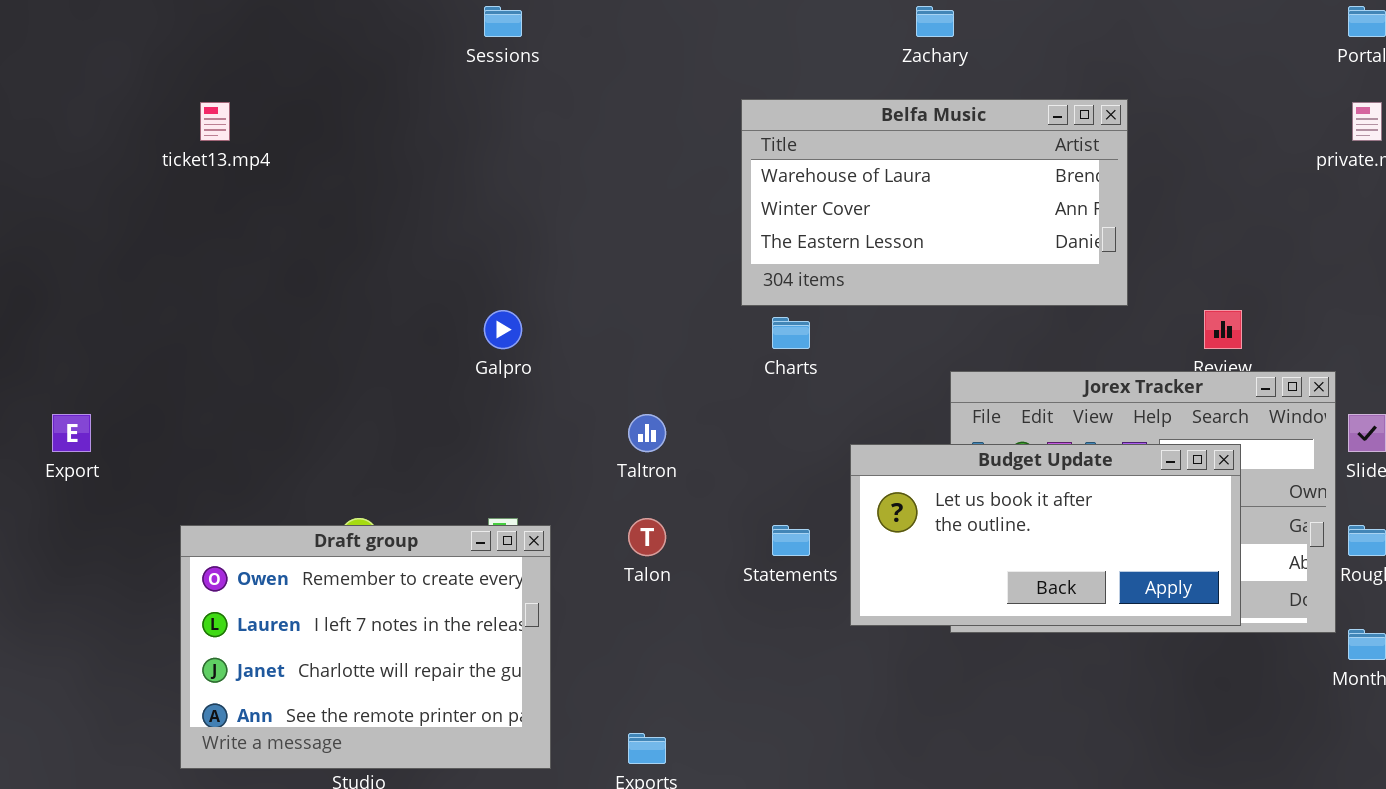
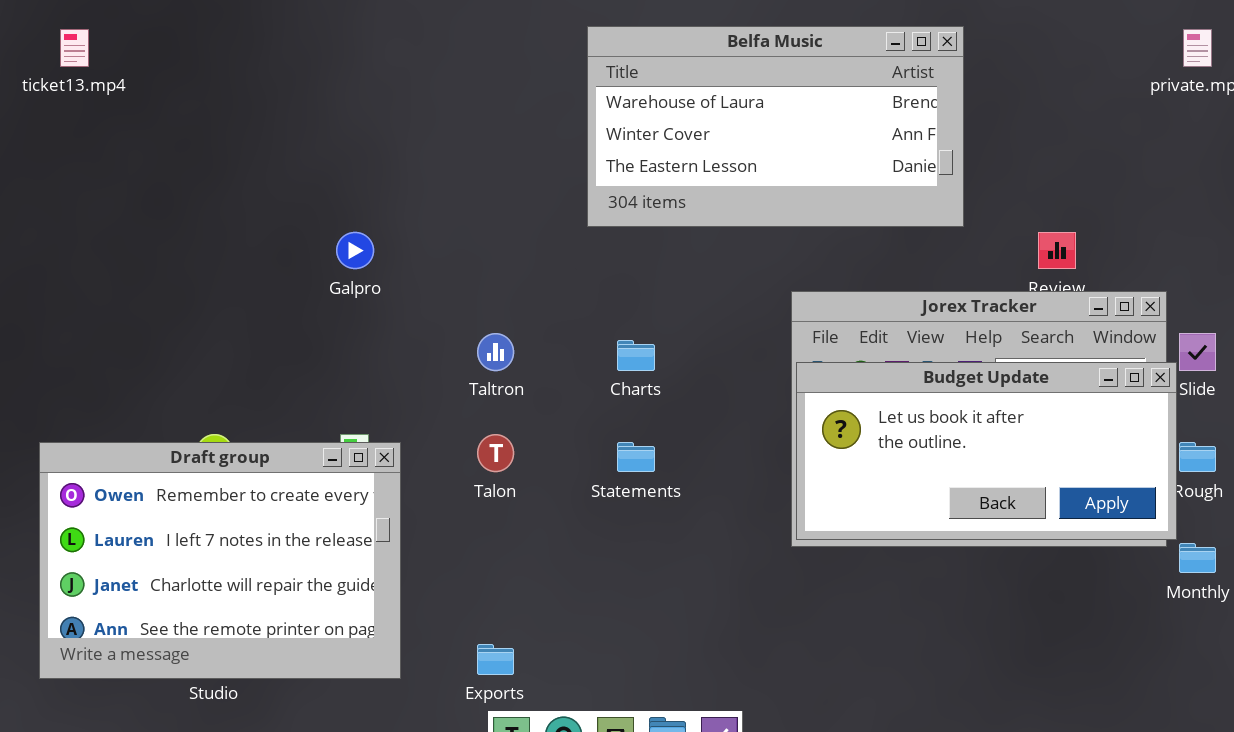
Charts: [772,317,810,349] -> [617,340,655,371], moved
Budget Update: [850,444,1241,626] -> [796,362,1177,540], moved

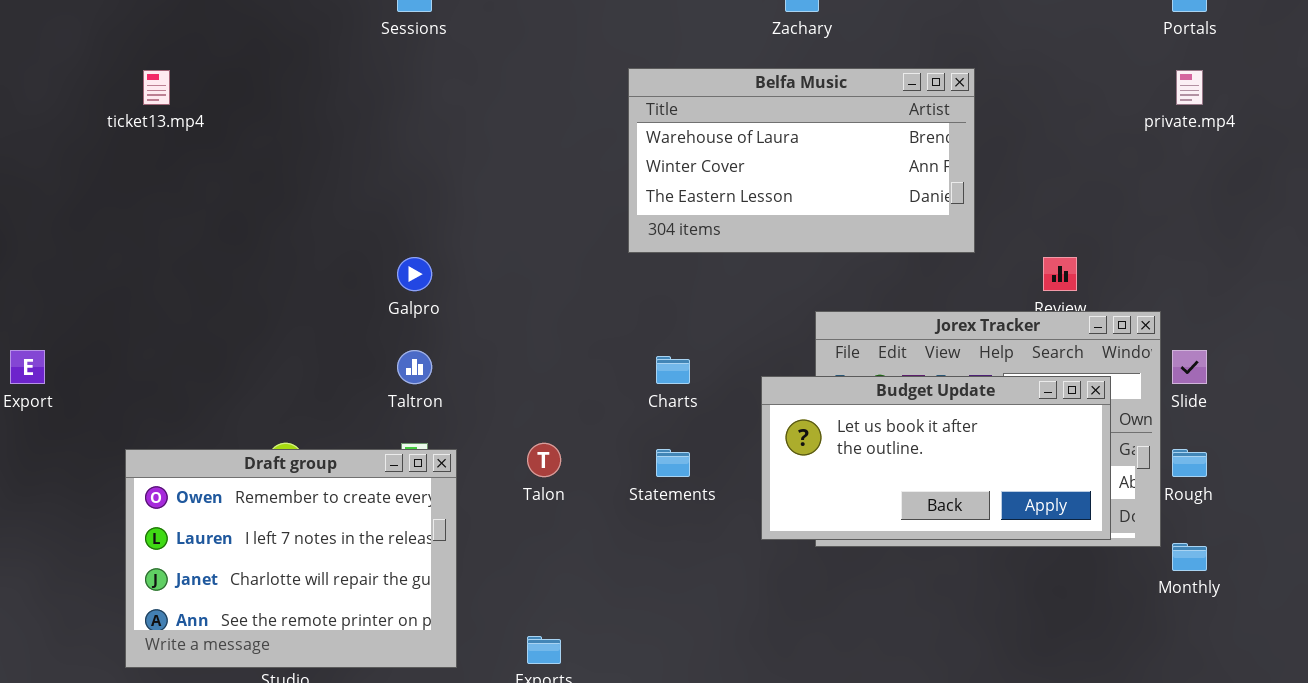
Taltron: [477,333,514,371] -> [397,350,432,384], moved
Budget Update: [796,362,1177,540] -> [761,376,1111,540], moved

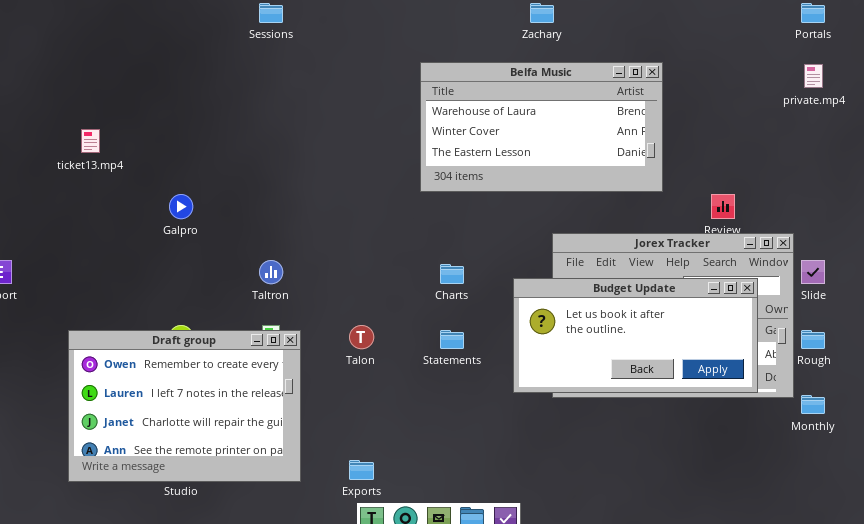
ticket13.mp4: [143,70,170,105] -> [81,129,100,153], moved
Galpro: [397,257,432,291] -> [169,194,193,219], moved

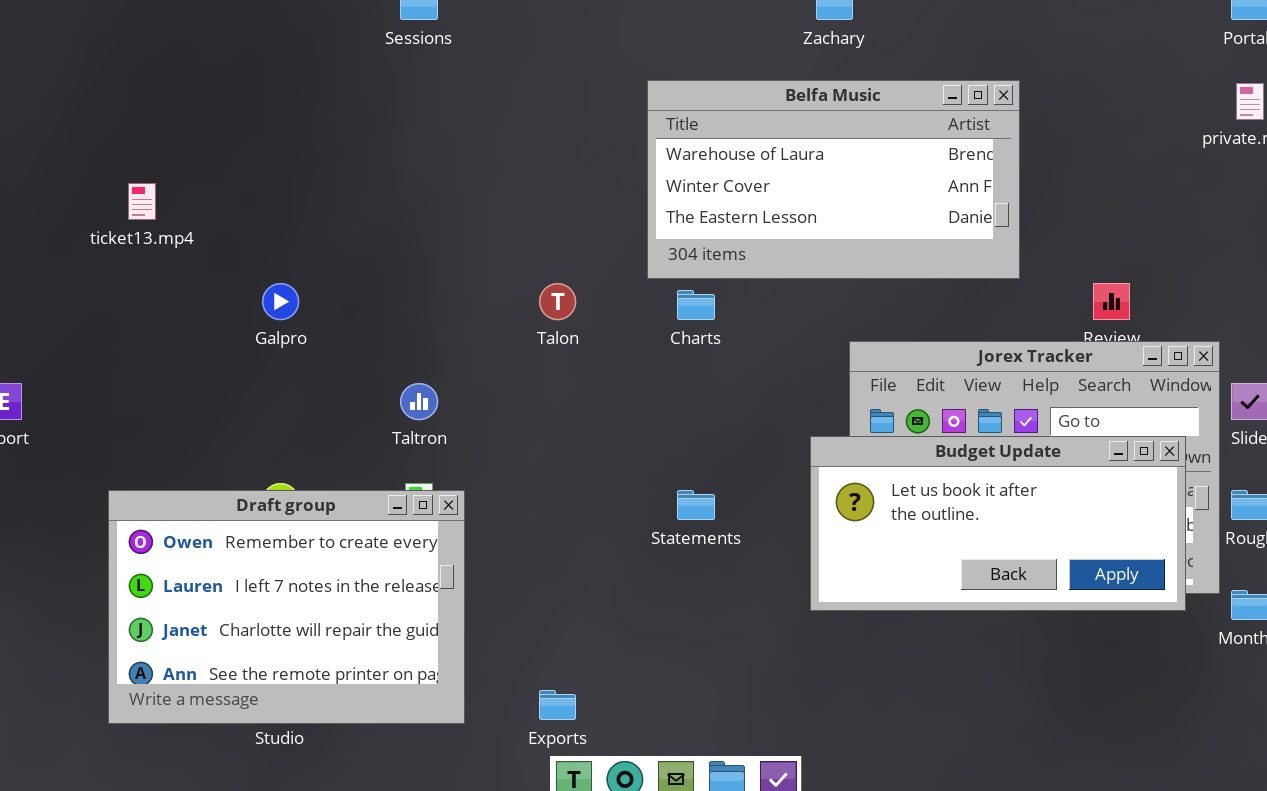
Charts: [440,264,464,284] -> [677,290,715,320], moved
Budget Update: [513,278,758,393] -> [810,436,1186,611], moved
Talon: [349,325,374,349] -> [539,283,576,320], moved

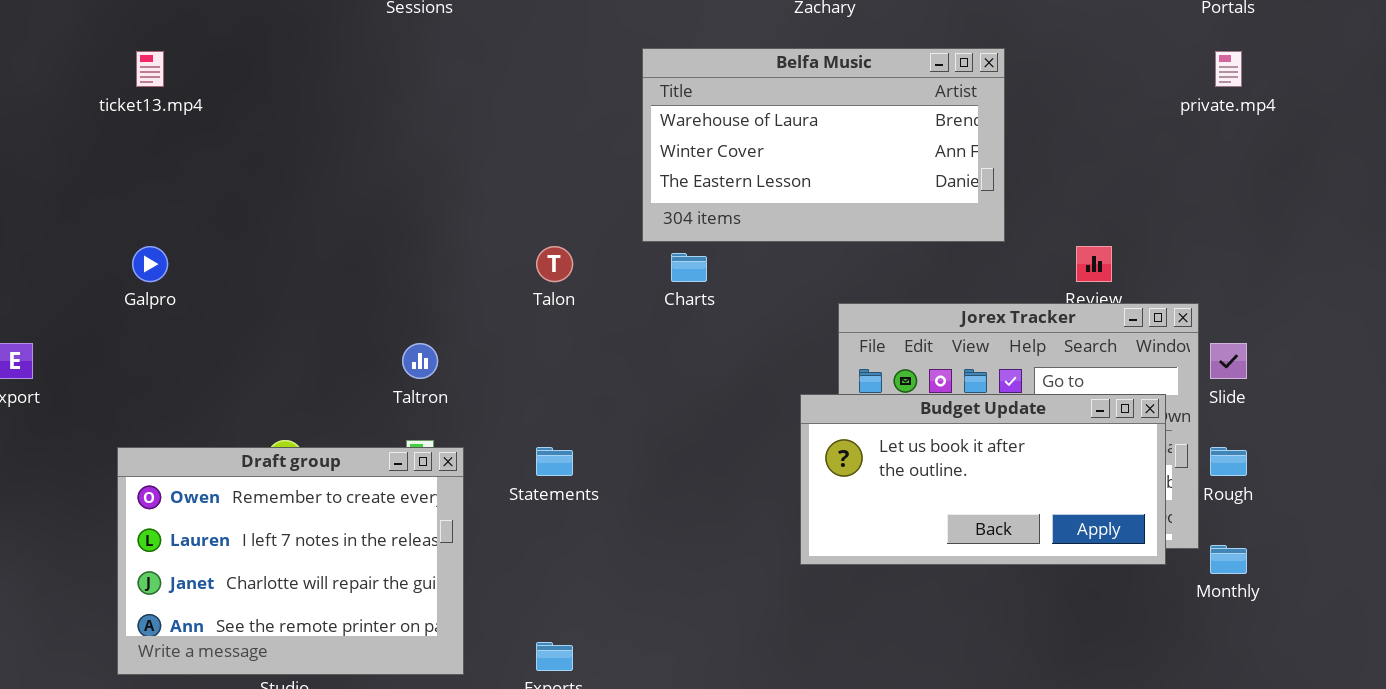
ticket13.mp4: [128,183,156,220] -> [136,51,164,87], moved
Galpro: [262,283,299,320] -> [132,246,168,282], moved
Statements: [677,490,715,520] -> [536,447,573,476], moved

